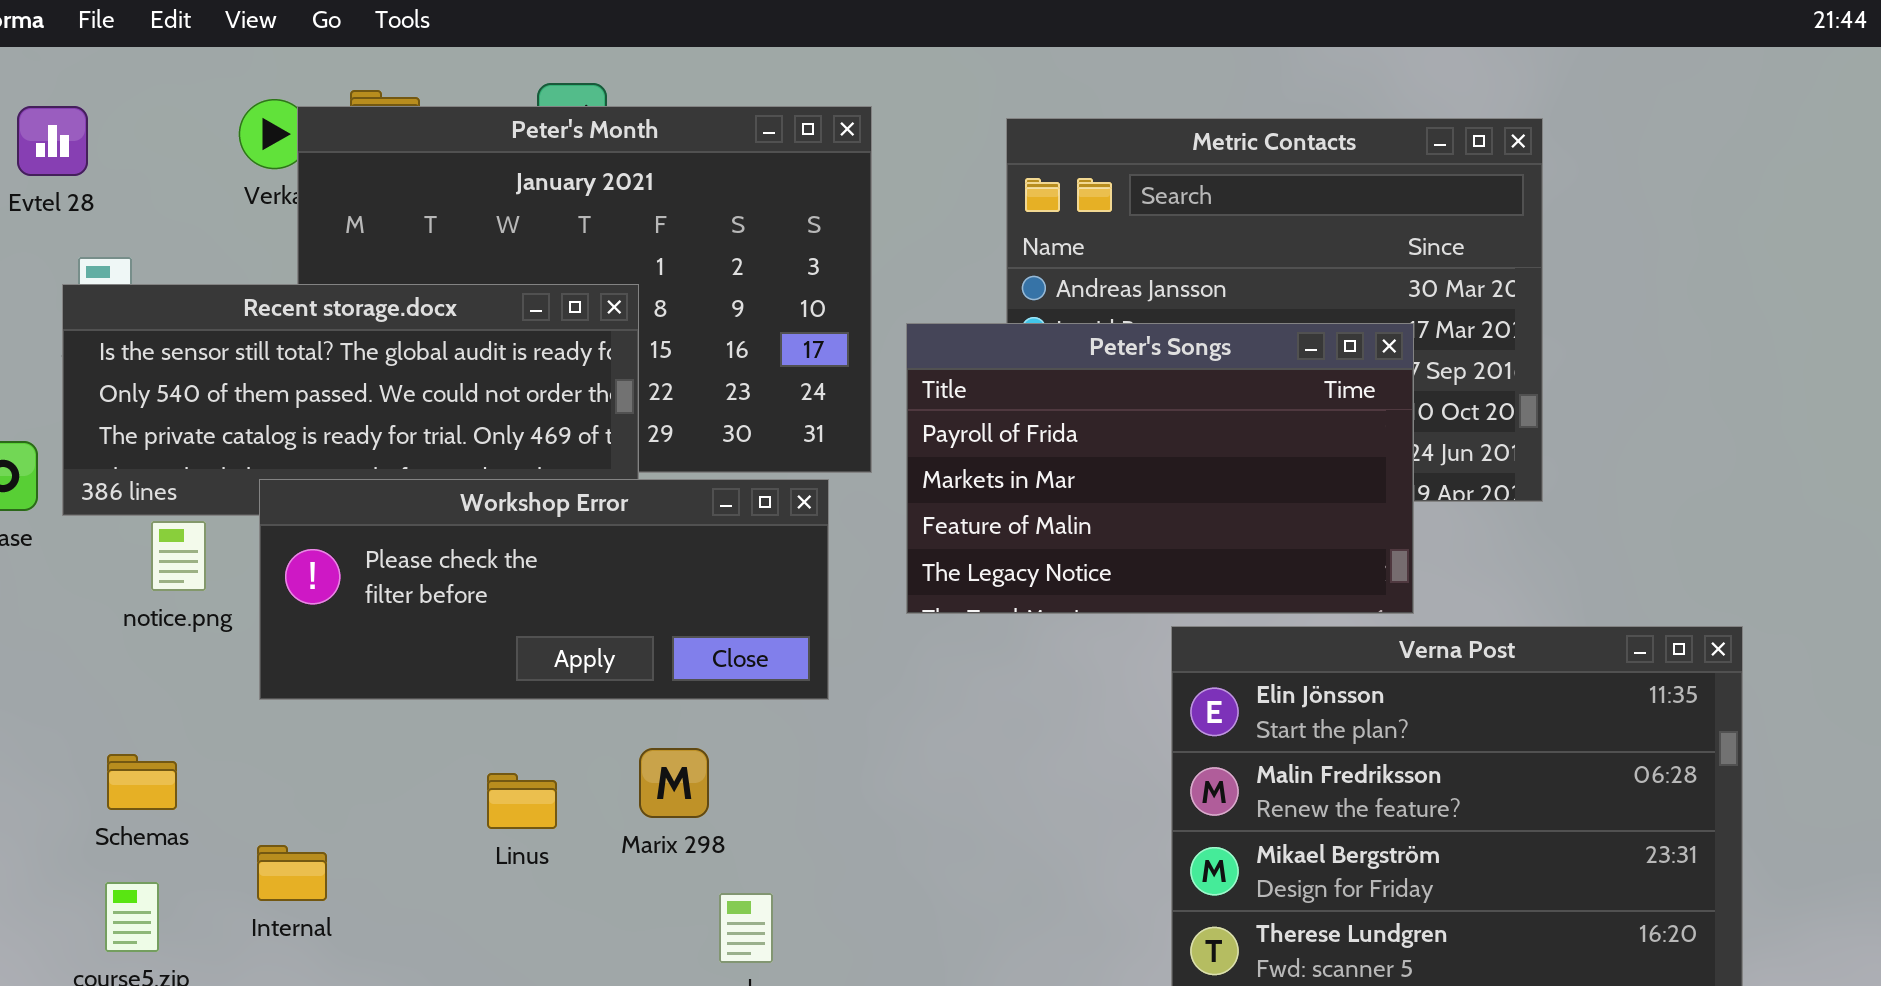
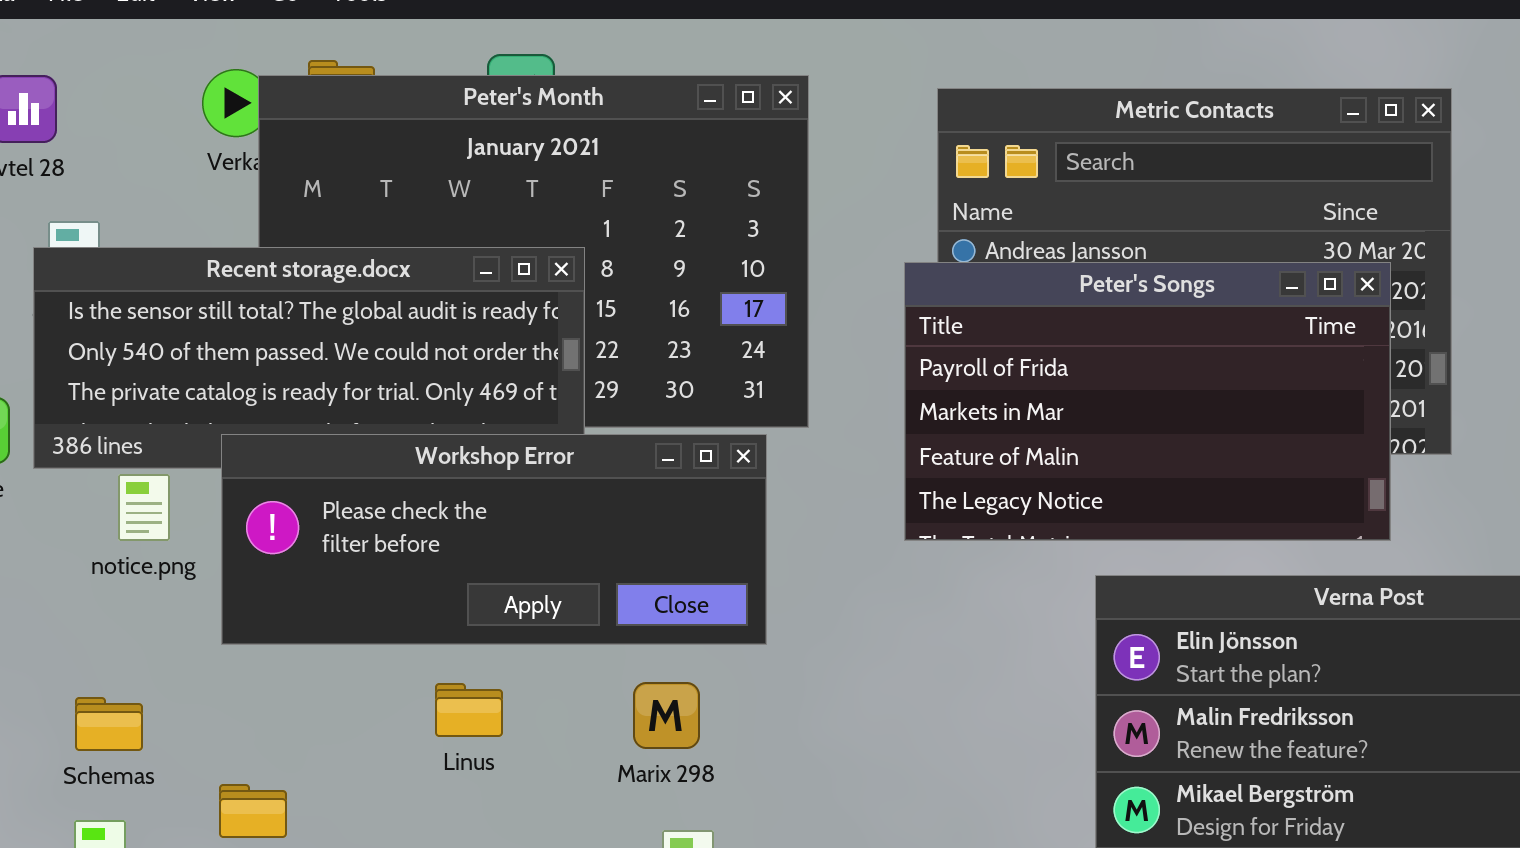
Peter's Songs: [906,323,1414,614] -> [904,262,1391,541], moved
Marix 298: [639,748,709,818] -> [633,682,700,749], moved
Linus: [487,773,557,829] -> [435,683,503,737], moved

